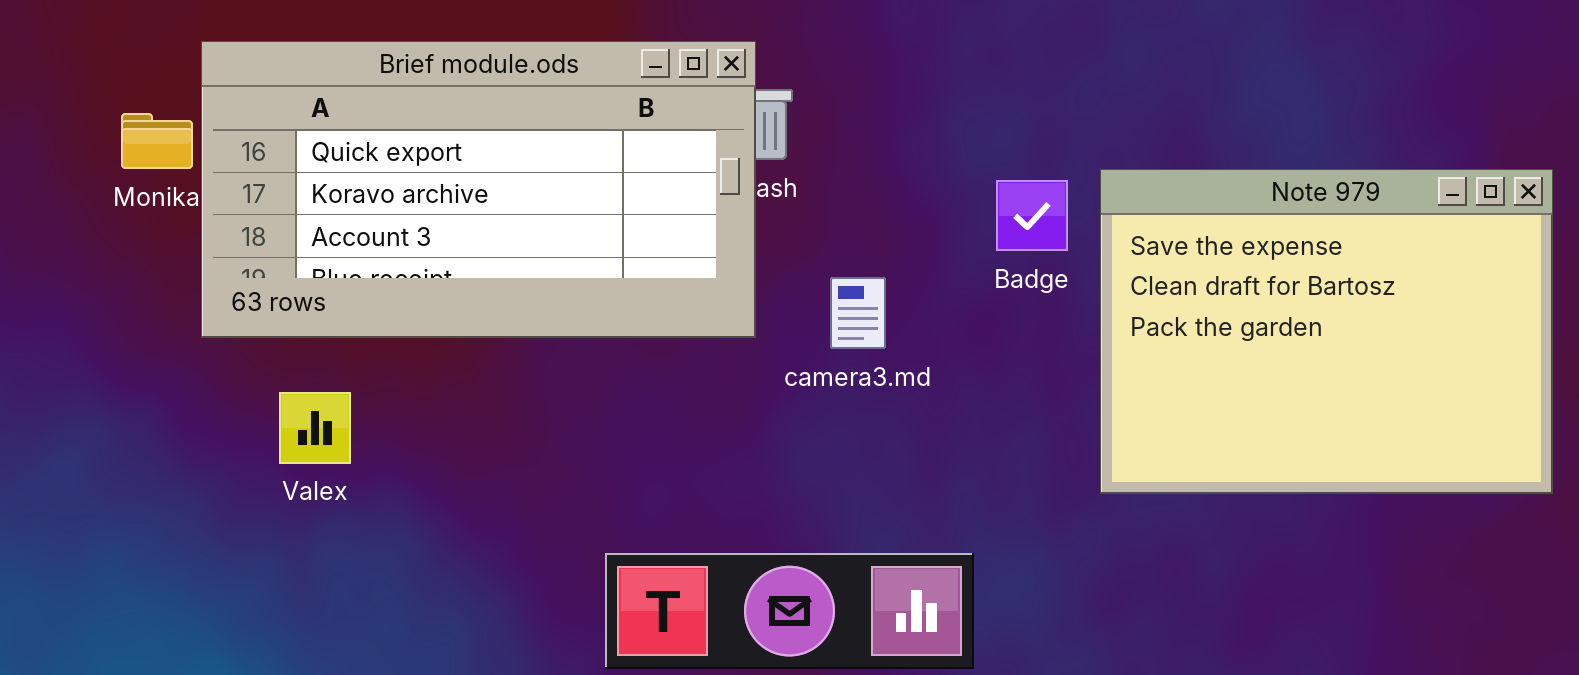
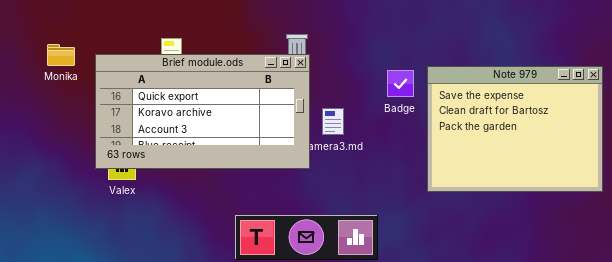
Brief module.ods: [201,41,756,338] -> [95,54,310,169], moved

